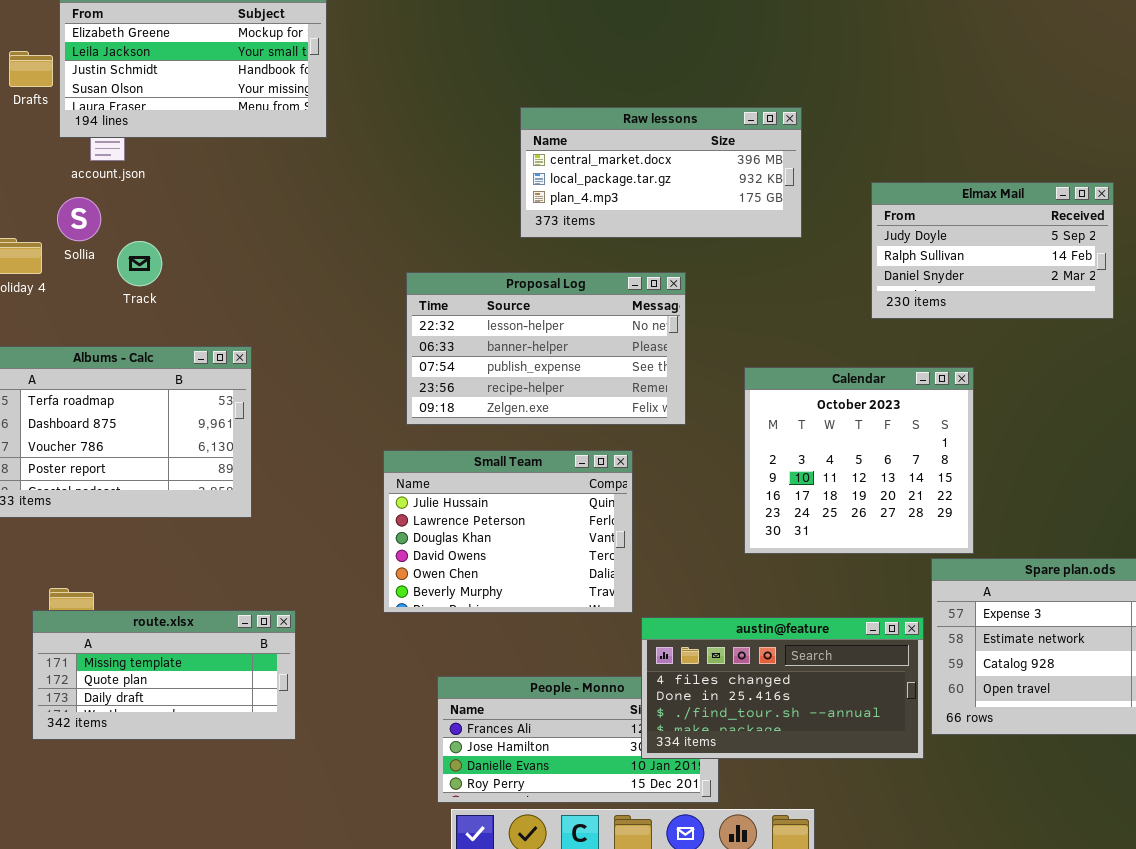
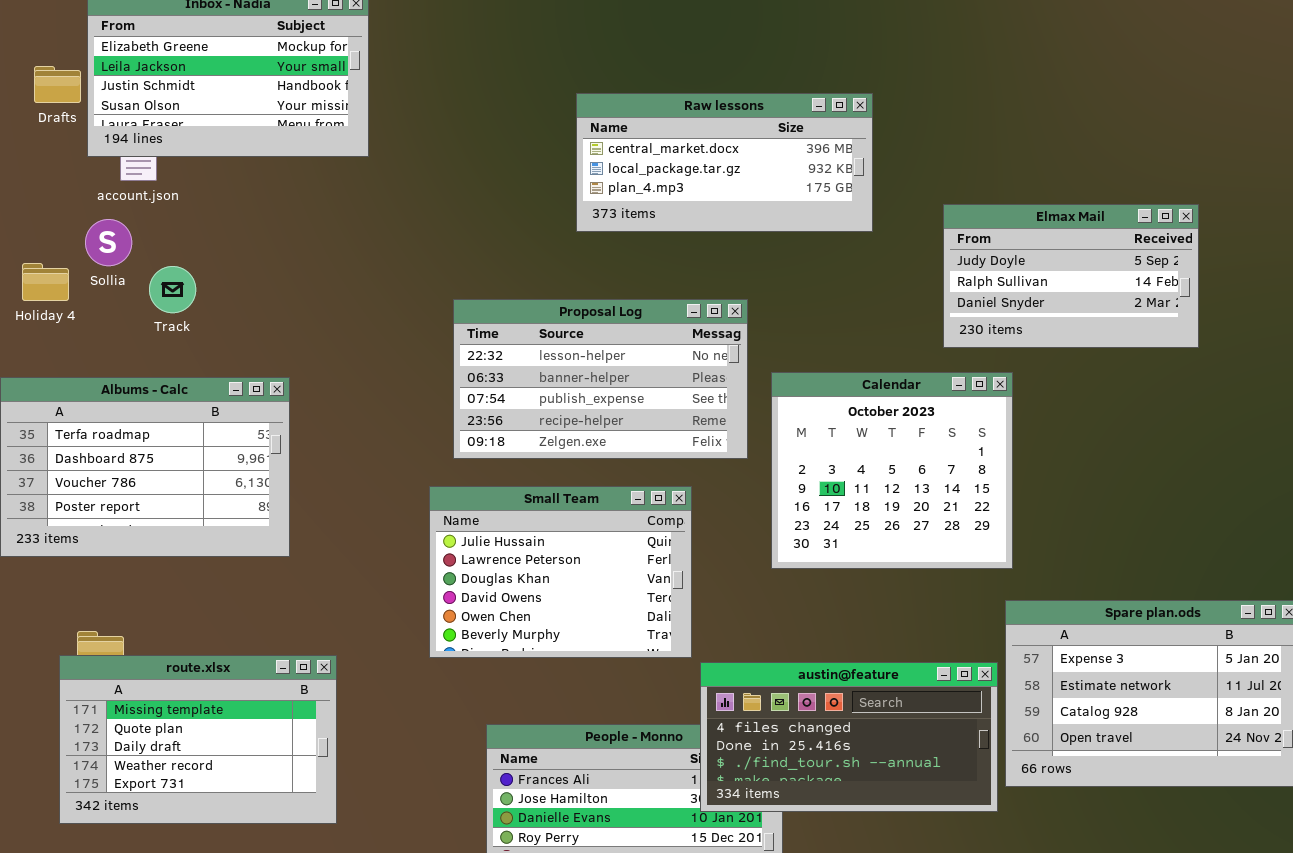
Raw lessons: [520,107,802,238] -> [576,93,873,232], moved
Calendar: [744,367,974,554] -> [771,372,1013,569], moved
route.xlsx: [32,610,296,740] -> [59,655,337,824], resized

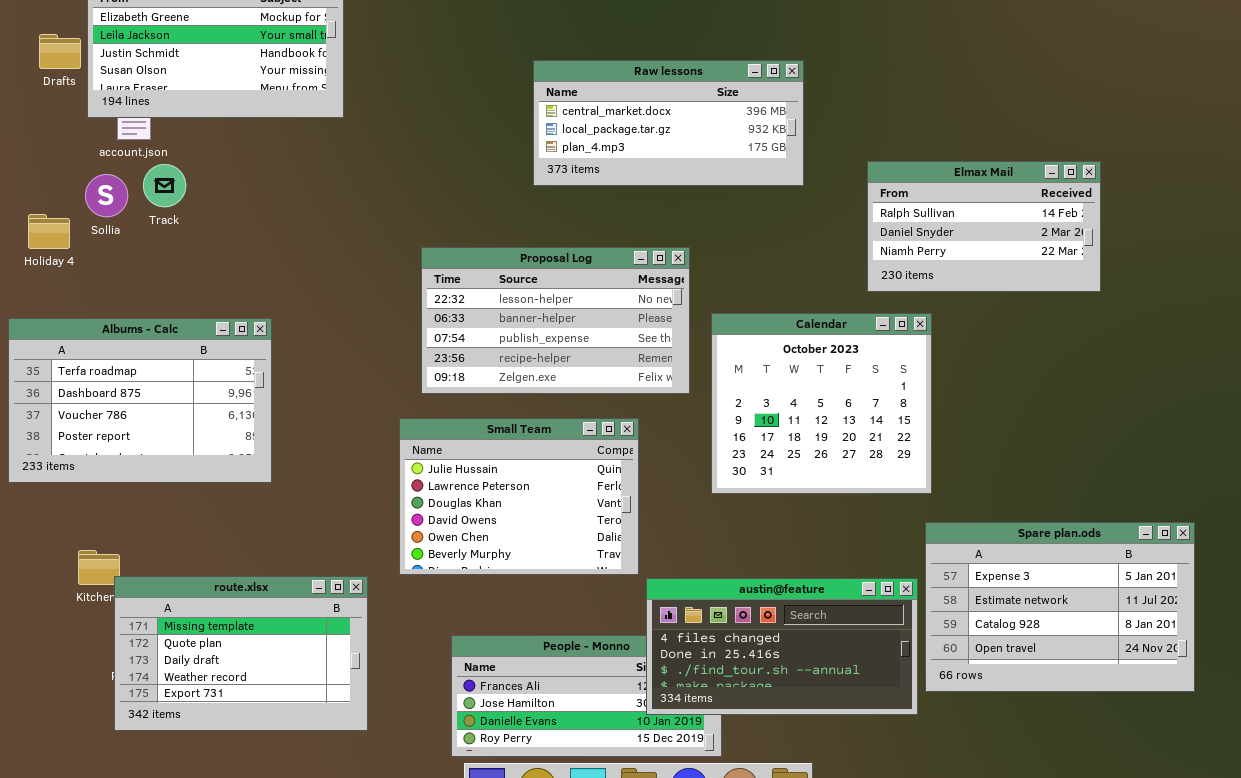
Elmax Mail: [943,204,1199,348] -> [867,161,1101,292], scrolled down 1 row
Track: [149,266,196,313] -> [143,164,186,207], moved
route.xlsx: [59,655,337,824] -> [114,576,368,731], moved

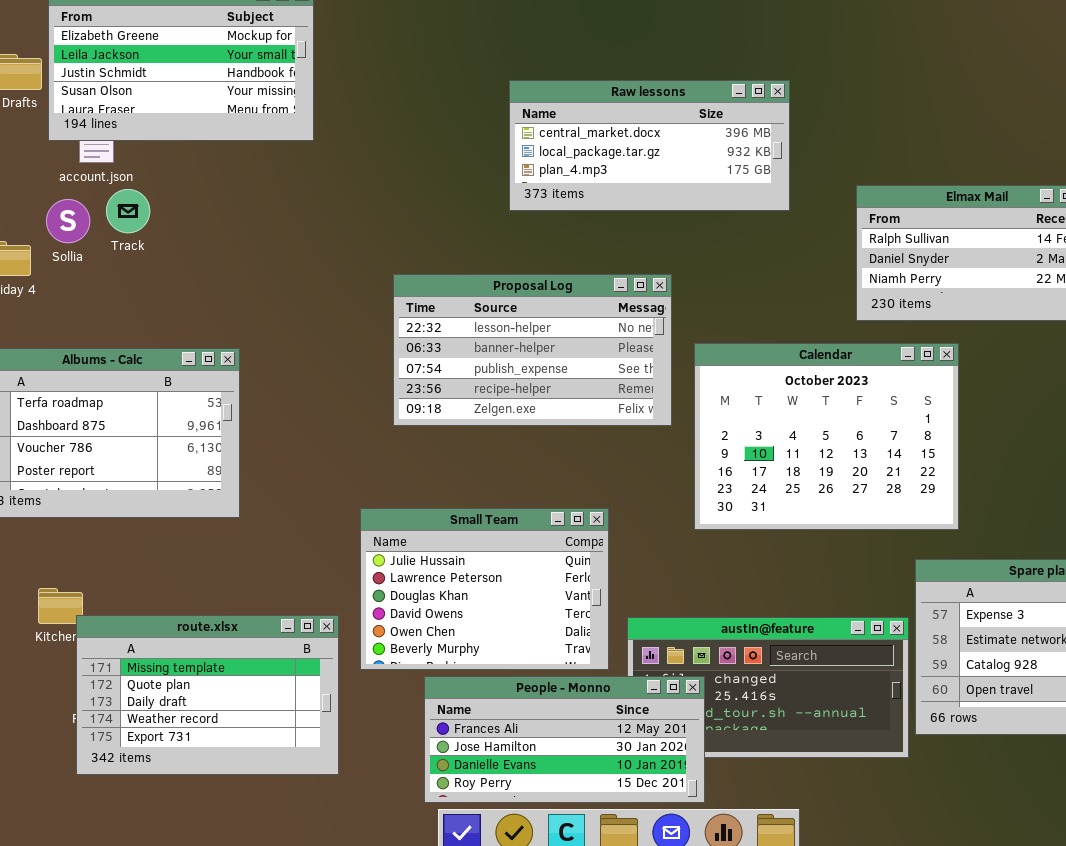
Calendar: [711,313,932,494] -> [694,343,959,530], resized
Small Team: [399,418,639,575] -> [360,508,609,670], moved
People - Monno: [451,635,722,757] -> [424,676,705,803], raised

